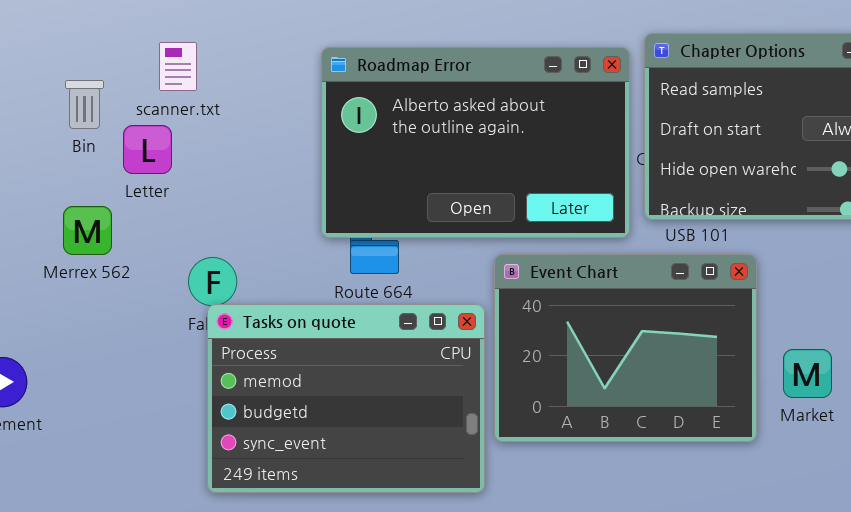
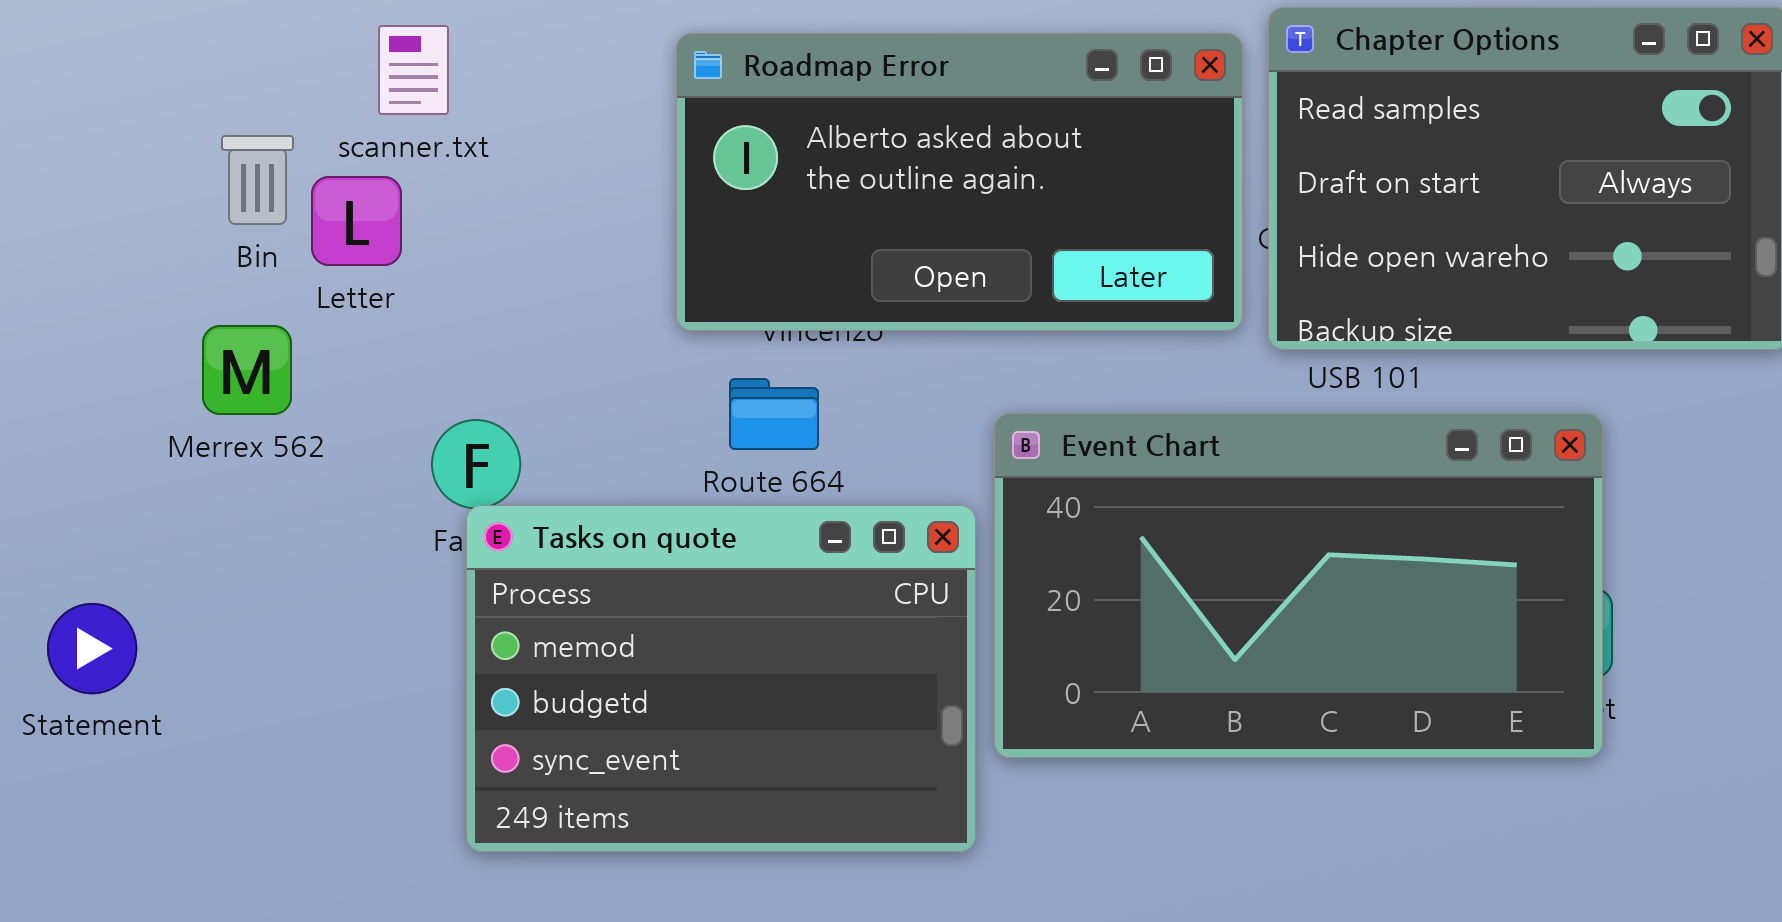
Roadmap Error: [321,47,630,238] -> [676,33,1243,331], resized
Bin: [65,80,104,129] -> [221,135,294,225], moved
Event Chart: [494,254,757,442] -> [994,413,1603,758], resized

